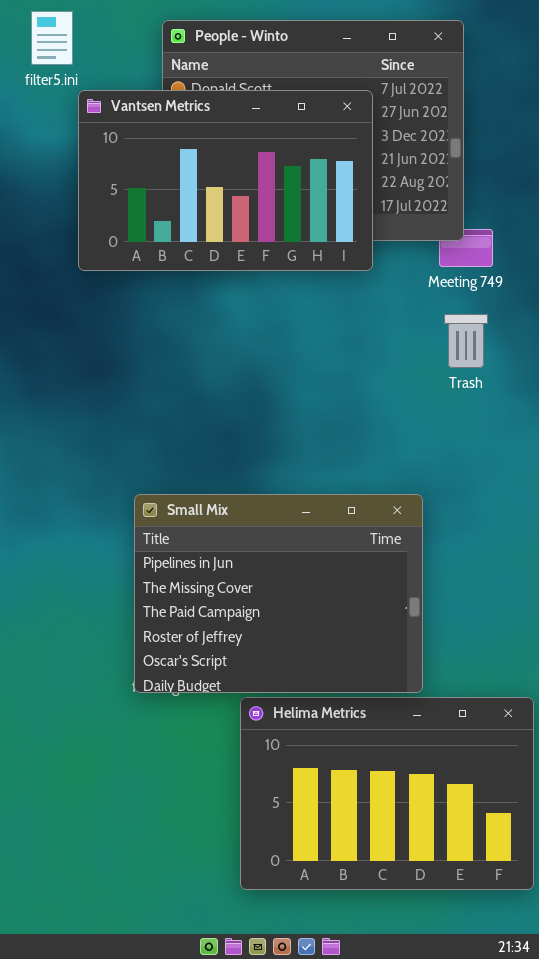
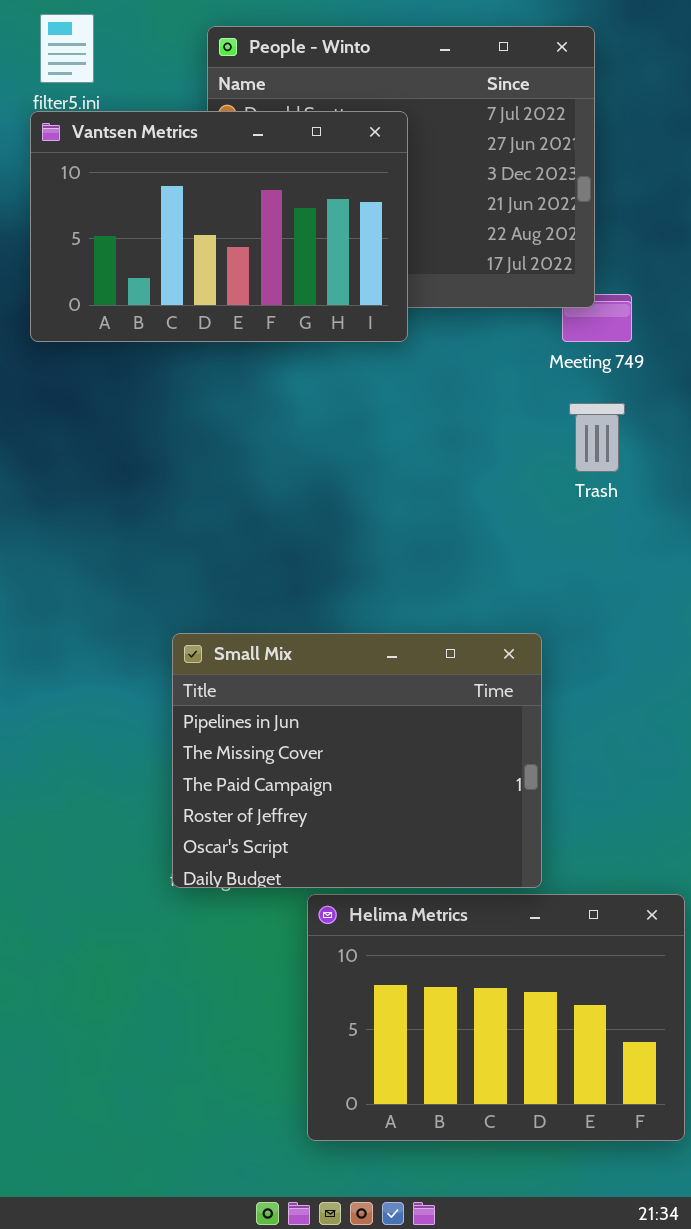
Vantsen Metrics: [78,90,373,271] -> [30,111,408,342], moved

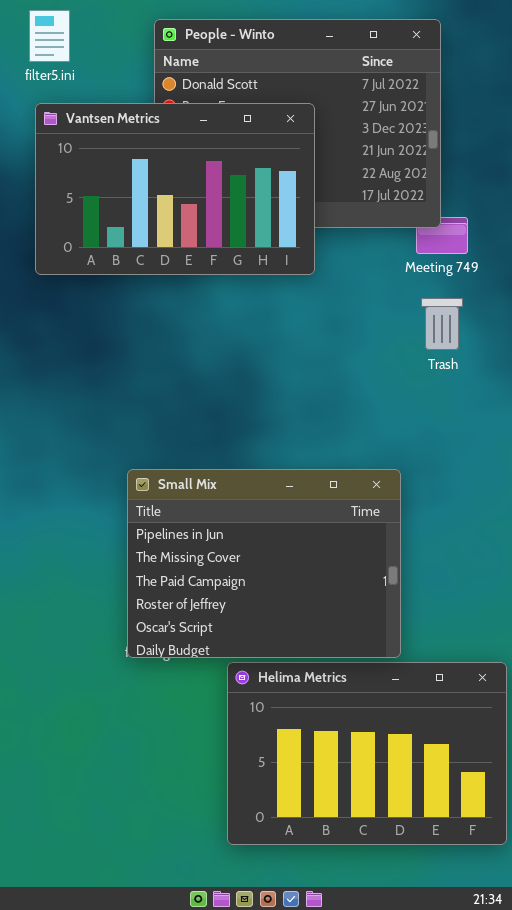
Vantsen Metrics: [30,111,408,342] -> [35,103,315,275], moved

